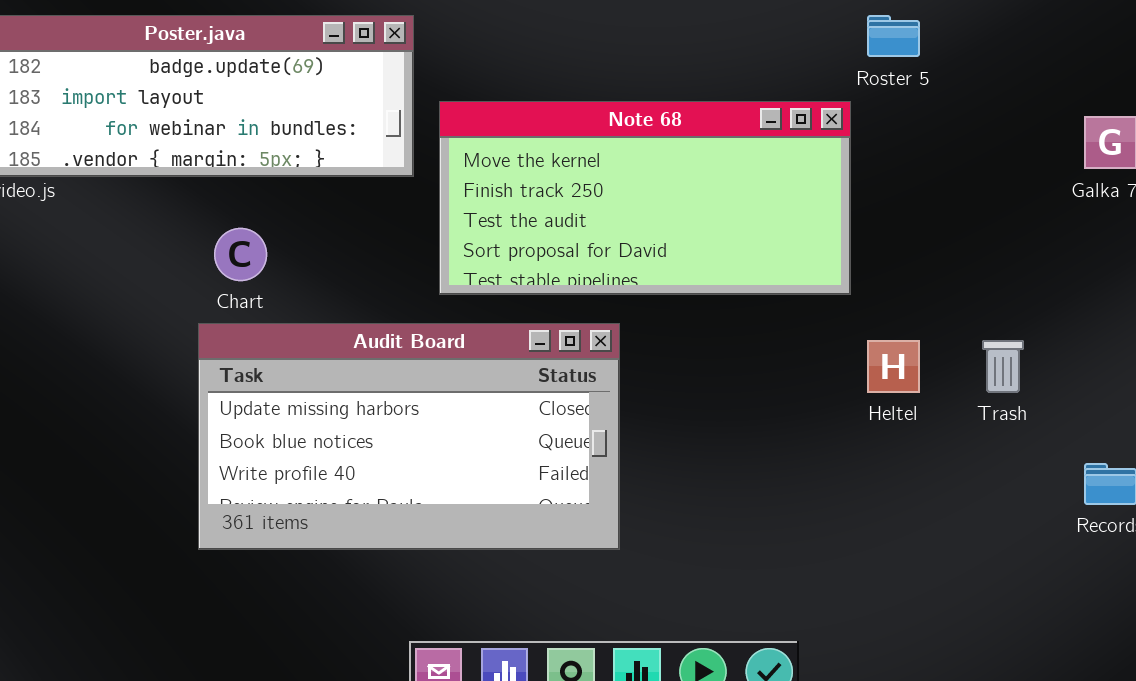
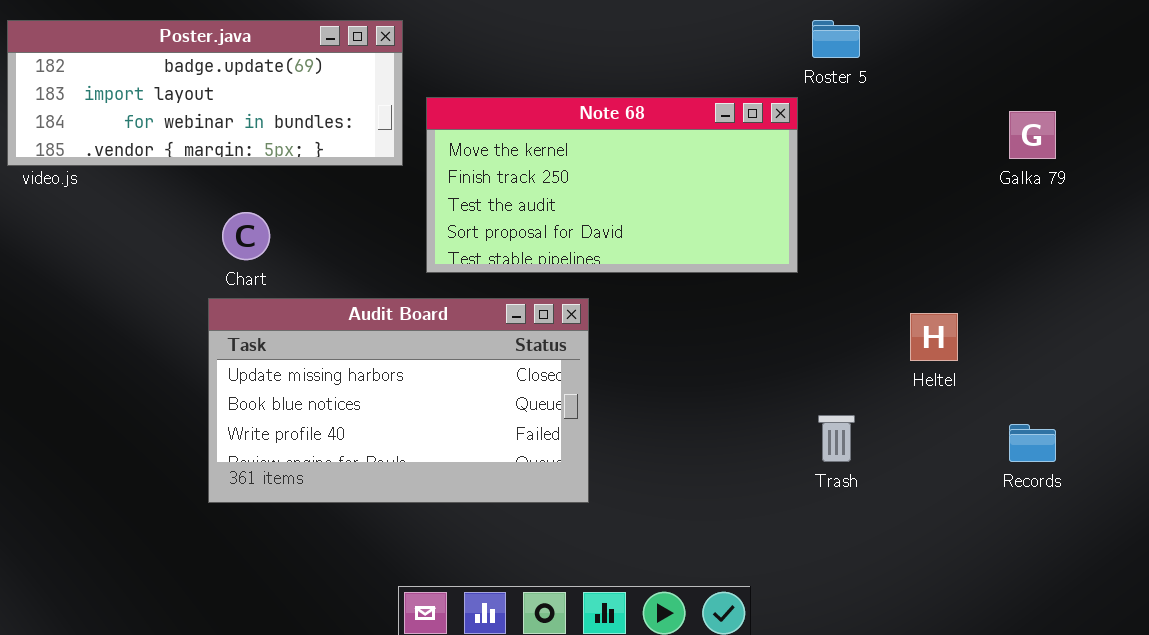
Heltel: [867,340,920,393] -> [910,313,958,361], moved
Trash: [982,340,1024,393] -> [818,415,855,462], moved

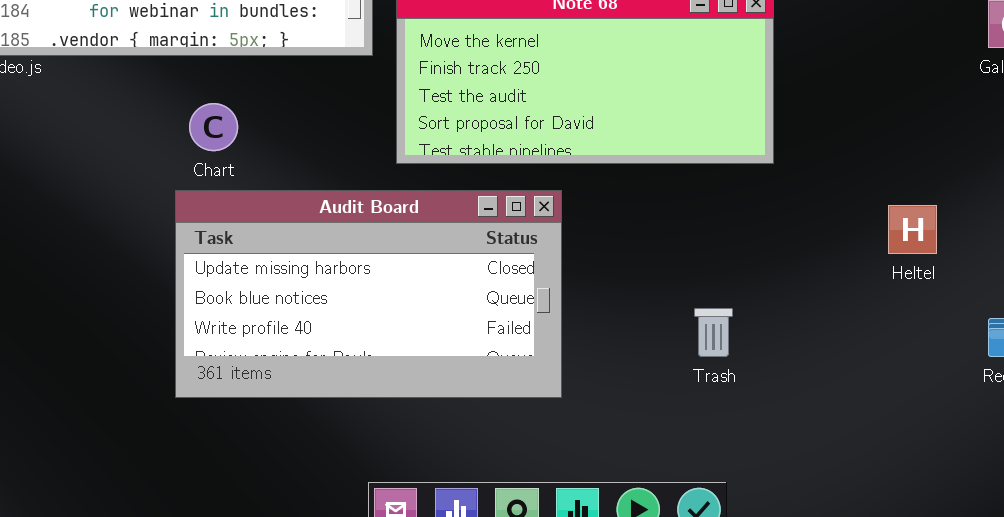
Trash: [818,415,855,462] -> [694,308,733,357], moved

